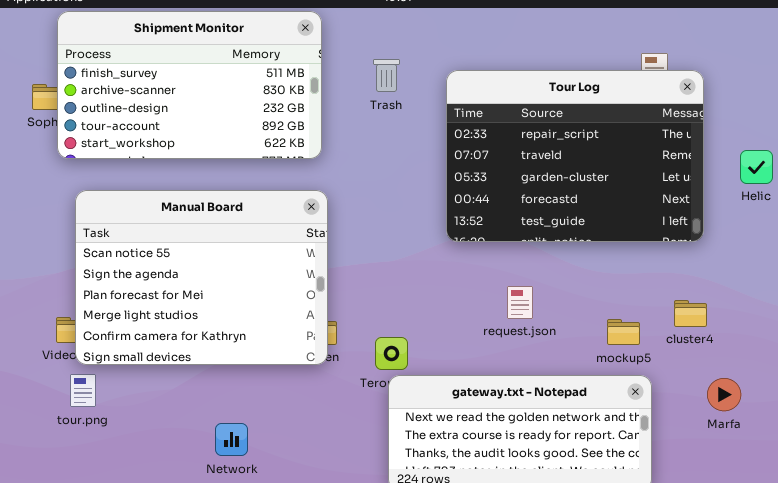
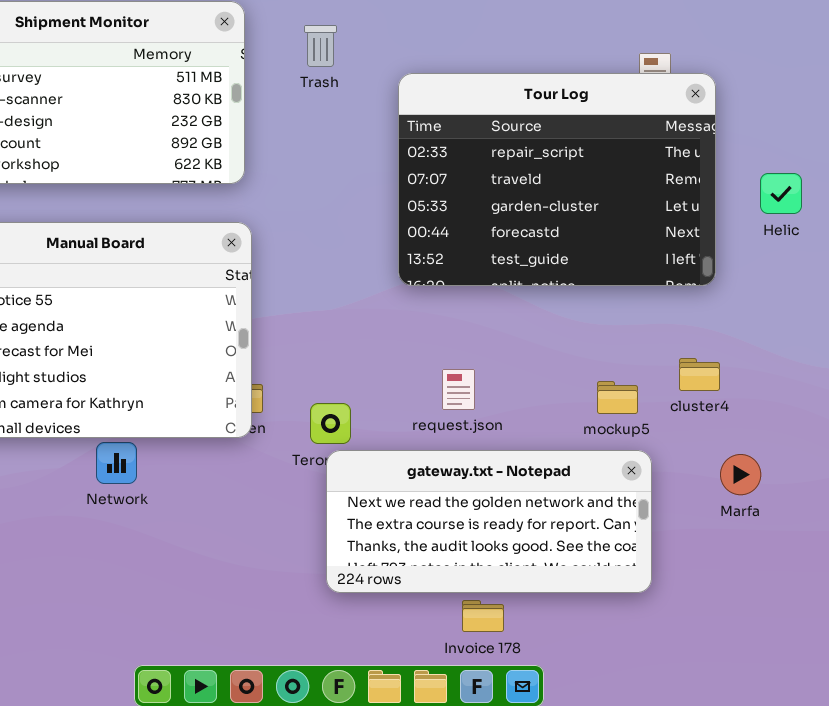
Trash: [373,59,400,92] -> [304,25,337,67], moved
request.json: [507,286,533,319] -> [442,369,475,410], moved
Network: [215,423,248,456] -> [96,442,137,484], moved

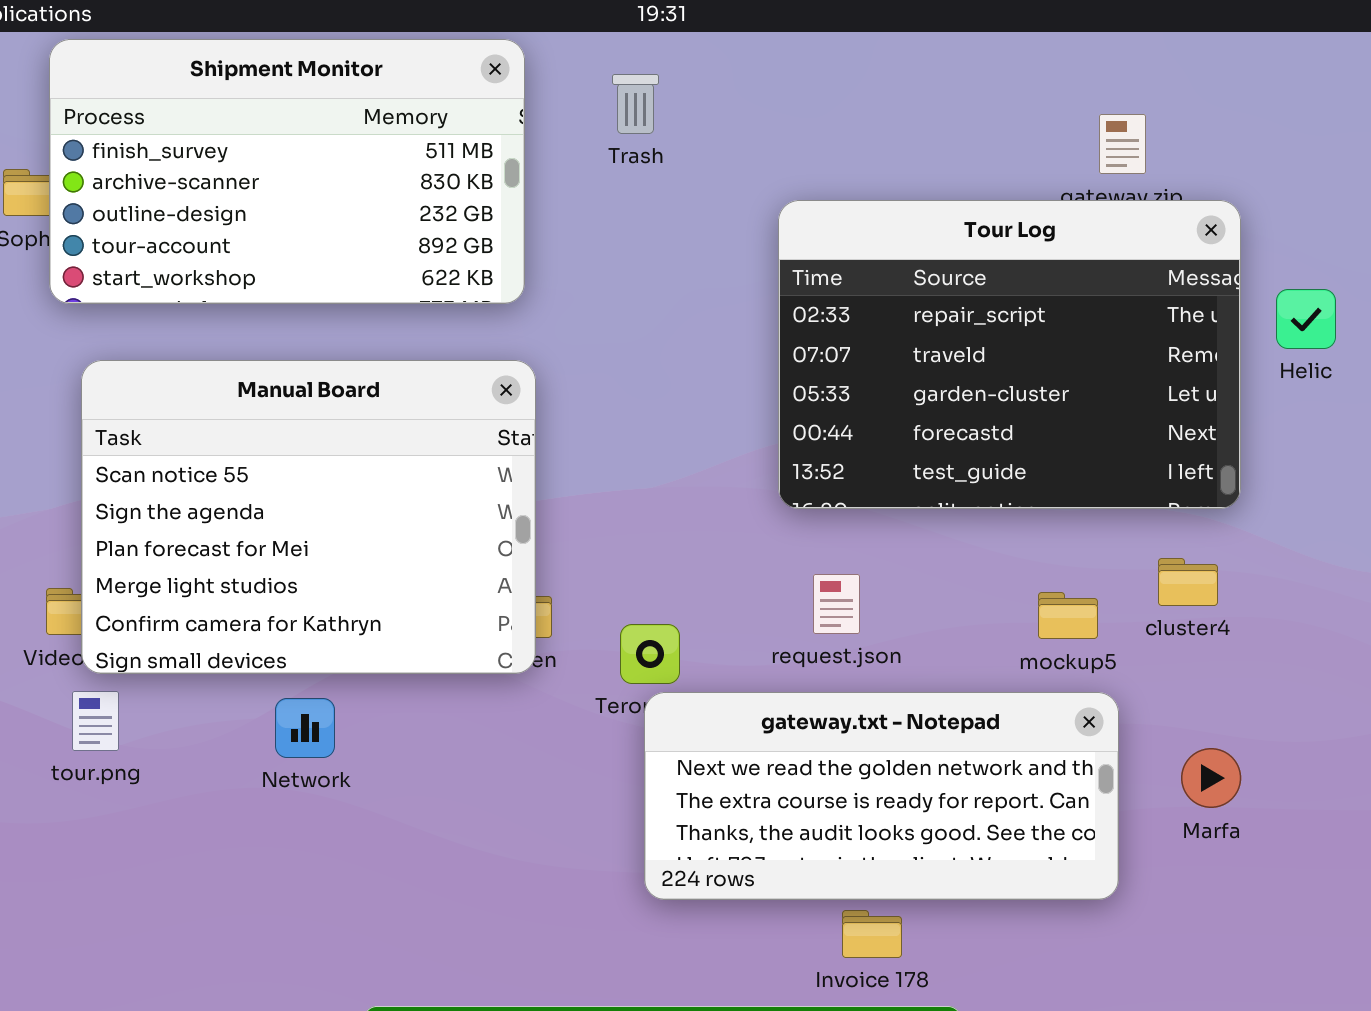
Tour Log: [398,73,716,286] -> [778,200,1241,509], moved
Network: [96,442,137,484] -> [275,698,335,758], moved
Marfa: [720,454,761,495] -> [1181,748,1241,808], moved

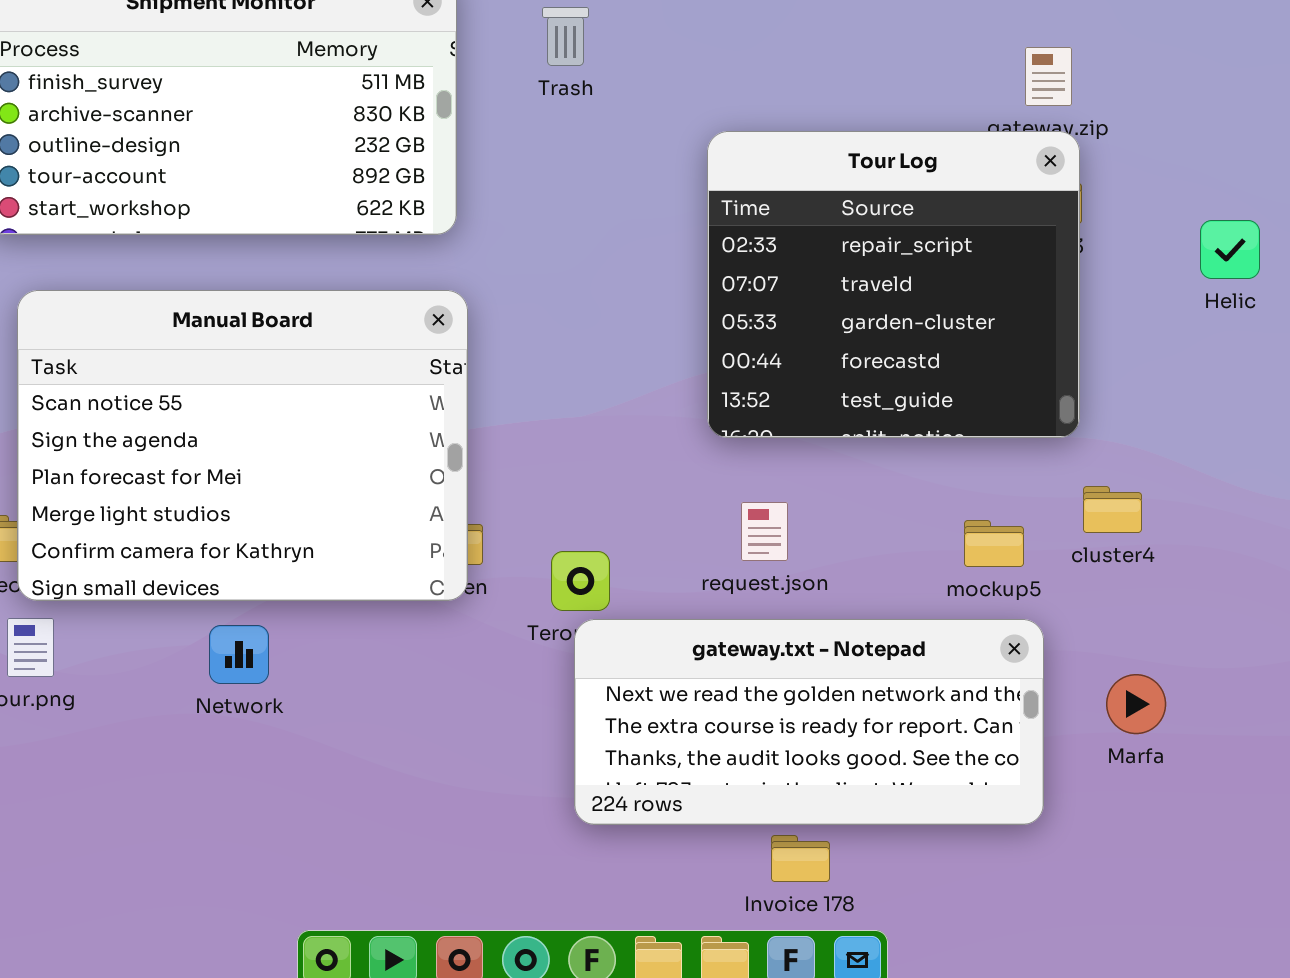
Tour Log: [778,200,1241,509] -> [707,131,1080,438], resized

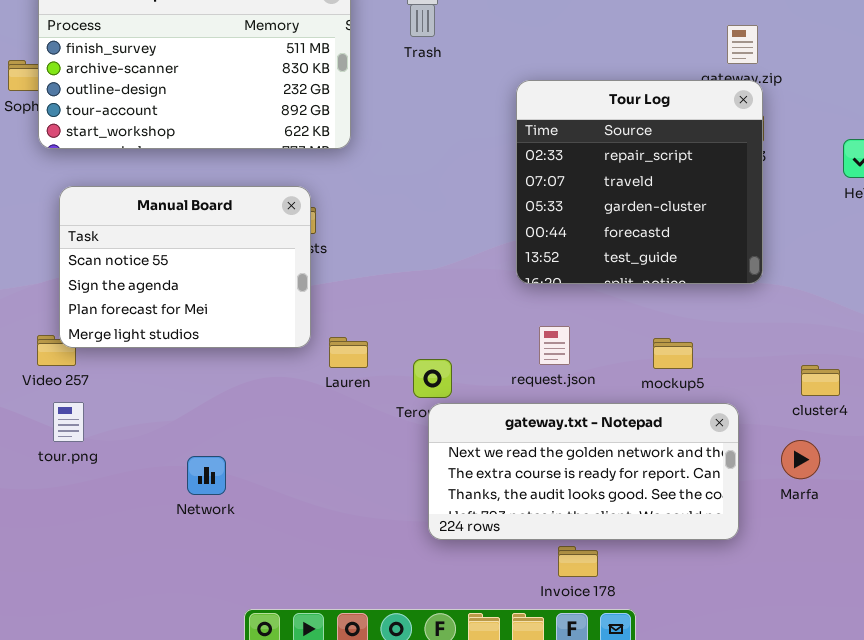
Manual Board: [17,290,468,601] -> [59,186,311,348], resized
cluster4: [1083,486,1142,533] -> [801,365,840,396], moved
mockup5: [964,520,1024,567] -> [653,338,693,369], moved
Network: [209,625,269,684] -> [187,456,226,495], moved

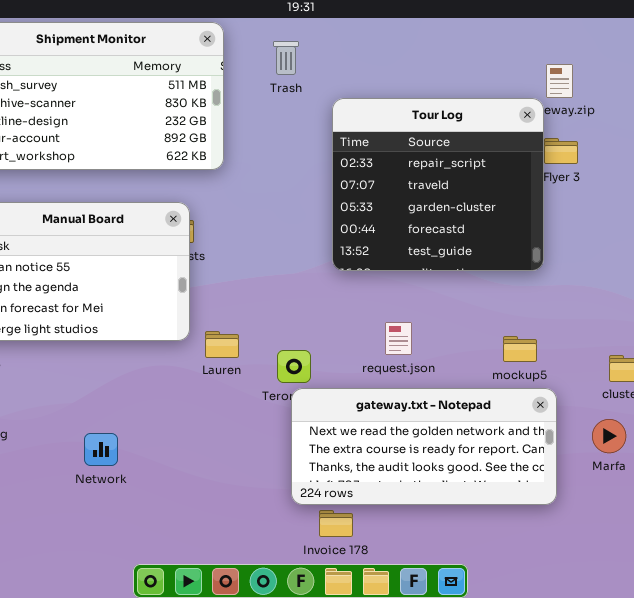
Tour Log: [516,80,763,284] -> [332,98,544,271], moved
mockup5: [653,338,693,369] -> [503,336,537,362], moved
Invoice 178: [558,546,598,577] -> [319,510,353,537], moved

